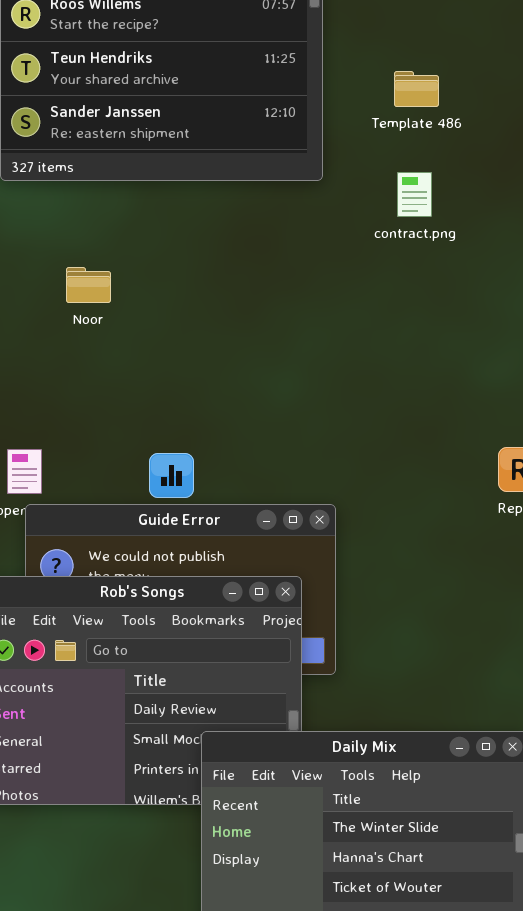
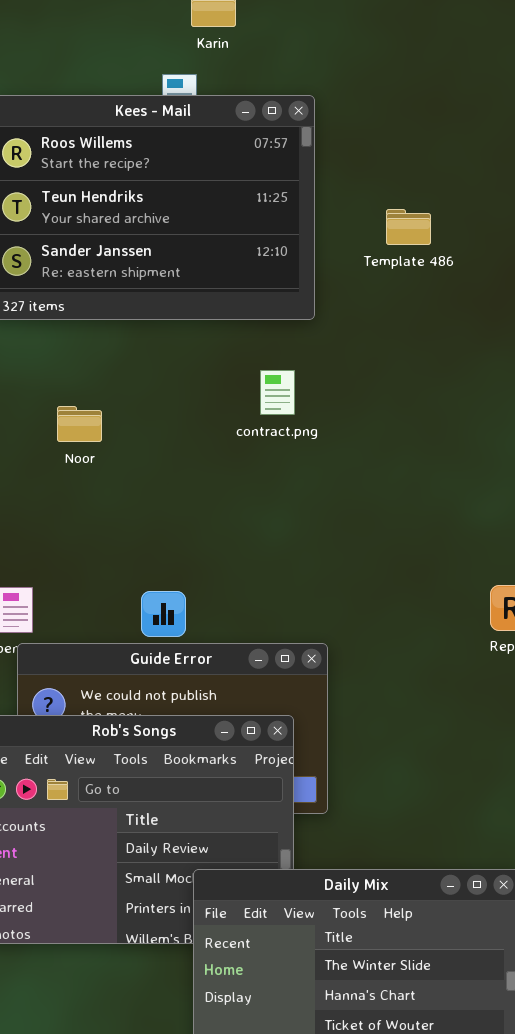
contract.png: [397,172,432,217] -> [260,370,295,415], moved

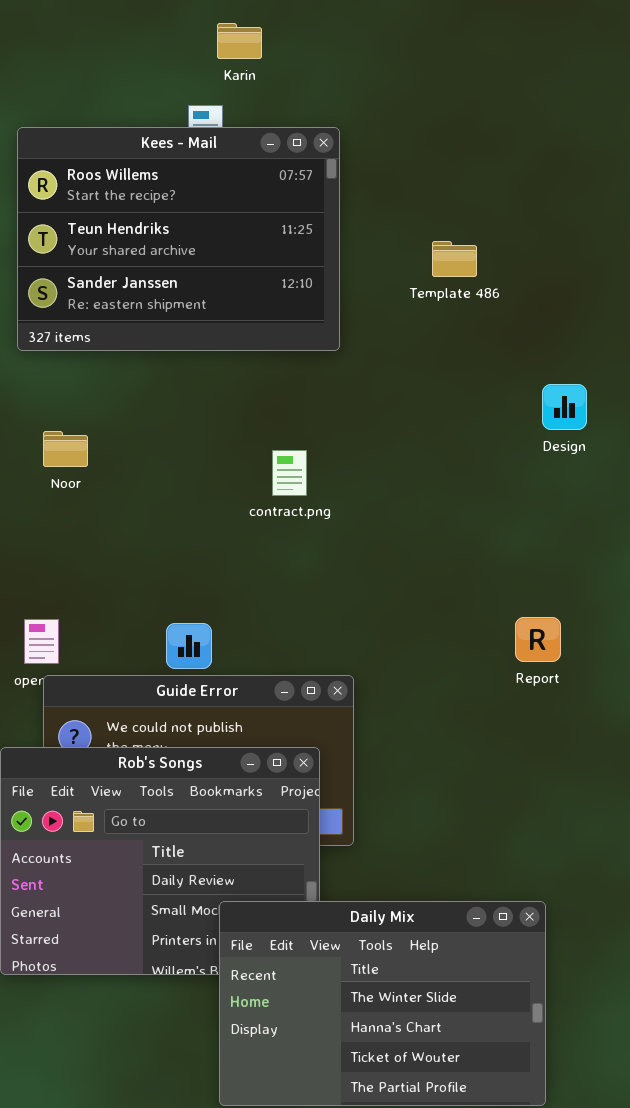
Template 486: [386,209,431,245] -> [432,241,477,277], moved
contract.png: [260,370,295,415] -> [272,450,307,496], moved
Noor: [57,406,102,442] -> [43,431,88,467], moved

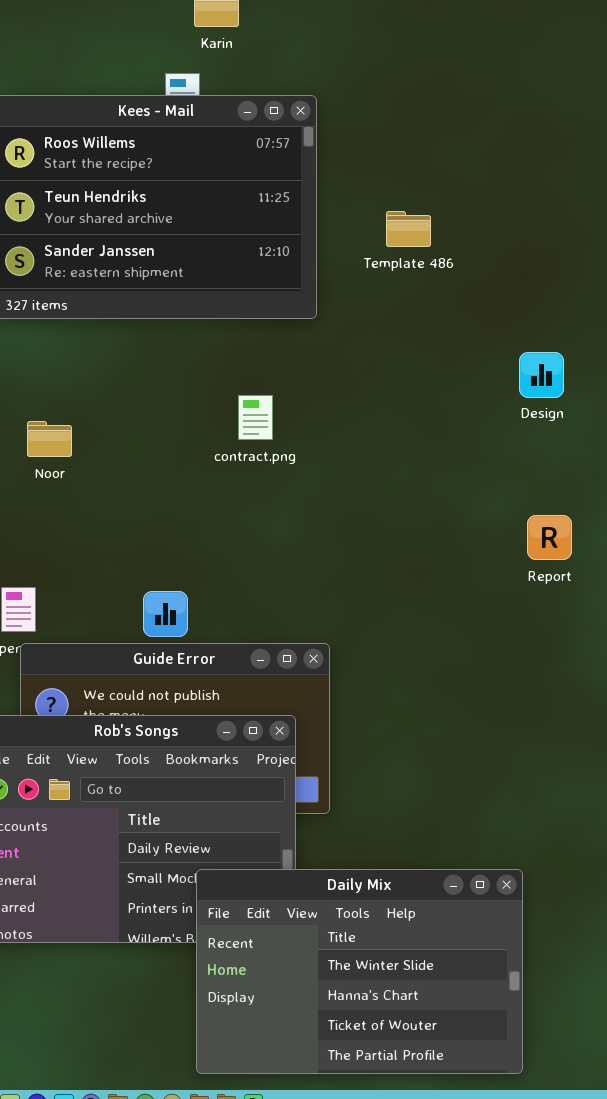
Template 486: [432,241,477,277] -> [386,211,431,247], moved
Noor: [43,431,88,467] -> [27,421,72,457], moved
contract.png: [272,450,307,496] -> [238,395,273,440], moved
Report: [515,617,561,662] -> [527,515,572,560], moved

